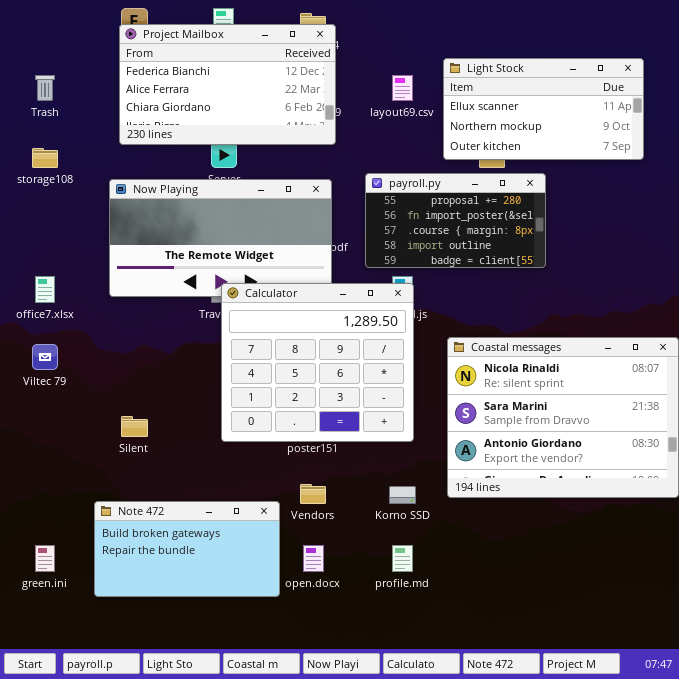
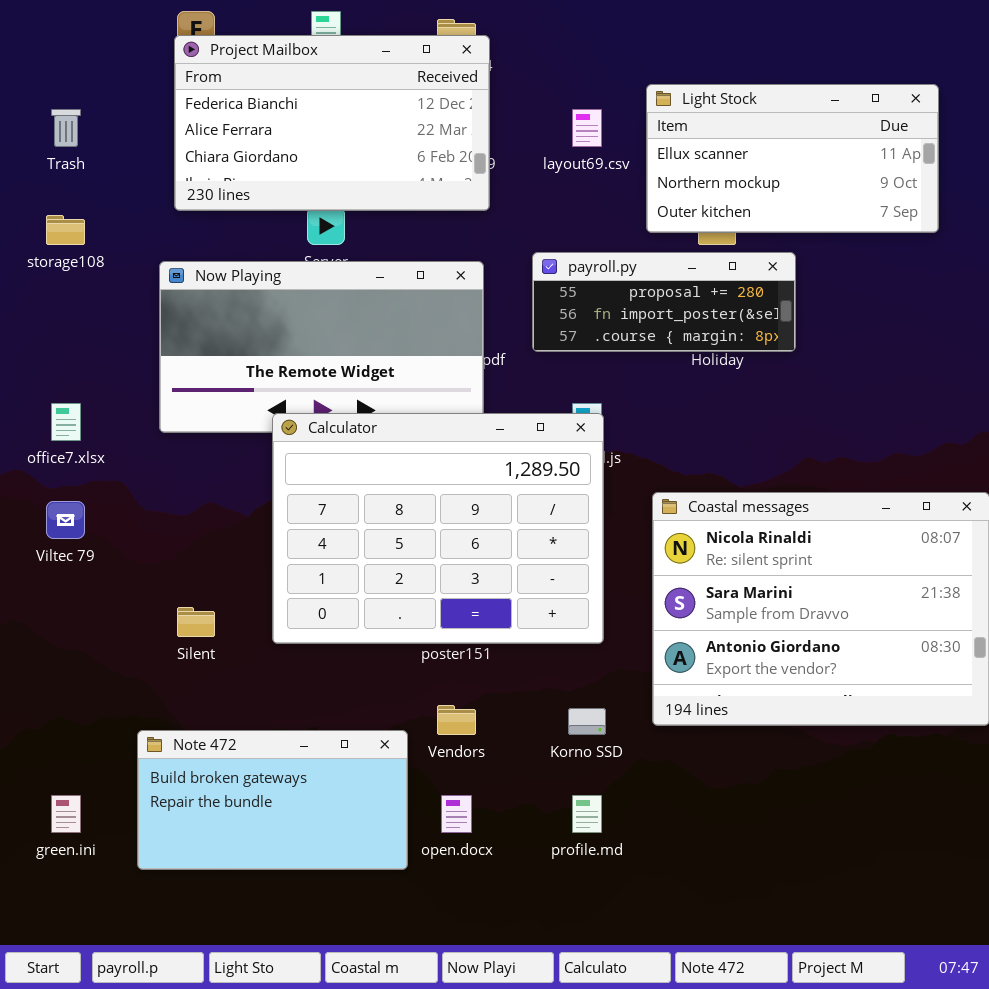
payroll.py: [365,173,546,268] -> [532,252,796,352], resized
Calculator: [221,283,414,442] -> [272,413,604,644], resized

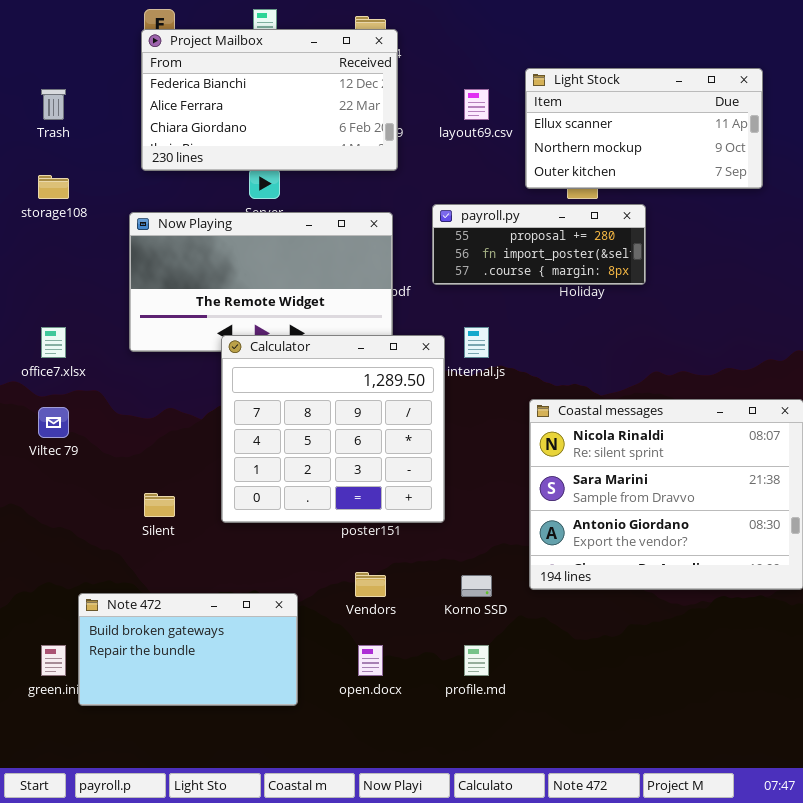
Calculator: [272,413,604,644] -> [221,335,445,523], resized
Note 472: [137,730,408,870] -> [78,593,298,706], moved

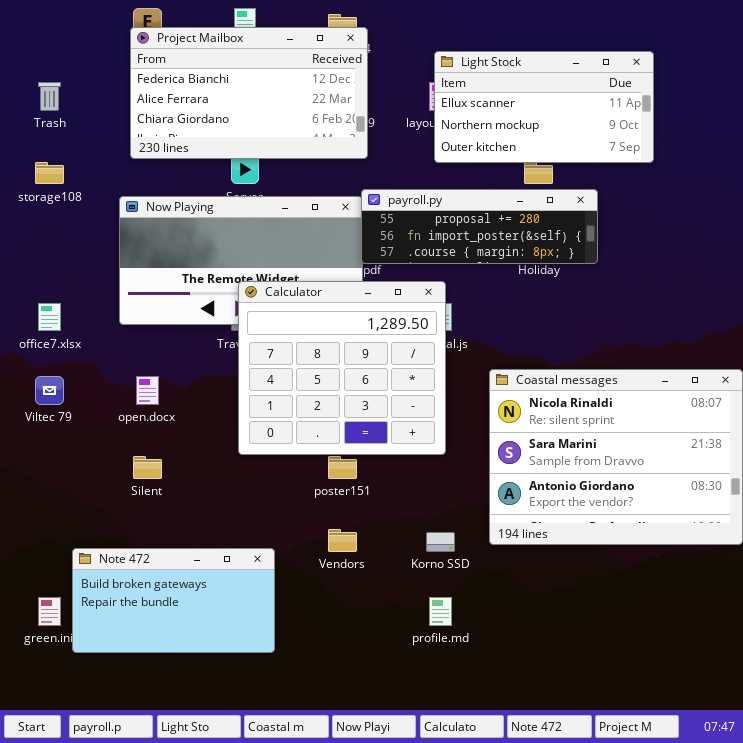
Light Stock: [525,68,763,189] -> [434,51,654,163], moved
payroll.py: [432,204,646,285] -> [361,189,598,264], resized
Calculator: [221,335,445,523] -> [238,281,446,455], moved
open.docx: [358,645,383,676] -> [136,376,159,405], moved

